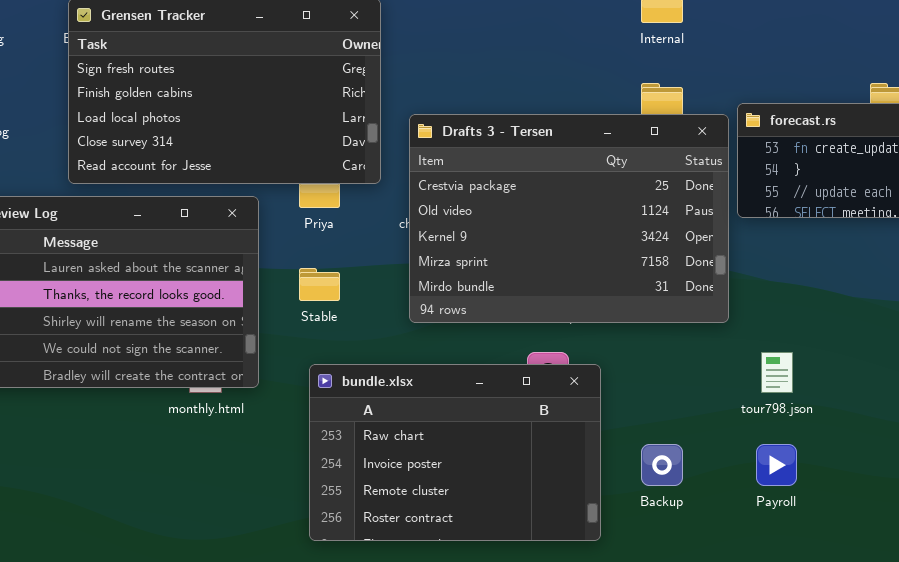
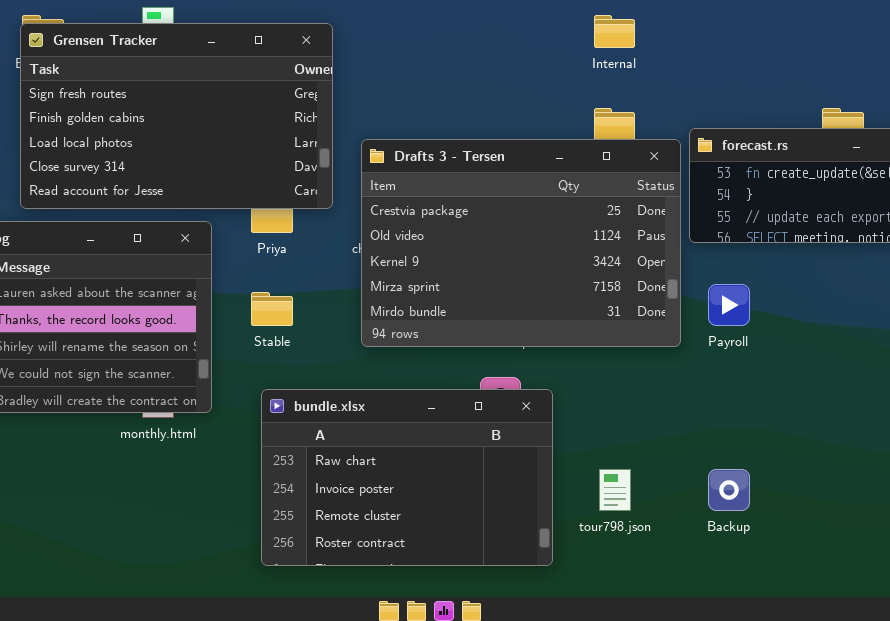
tour798.json: [761,352,793,393] -> [599,469,631,511], moved
Backup: [641,444,683,486] -> [708,469,750,511], moved
Payroll: [756,444,797,486] -> [708,284,750,326], moved

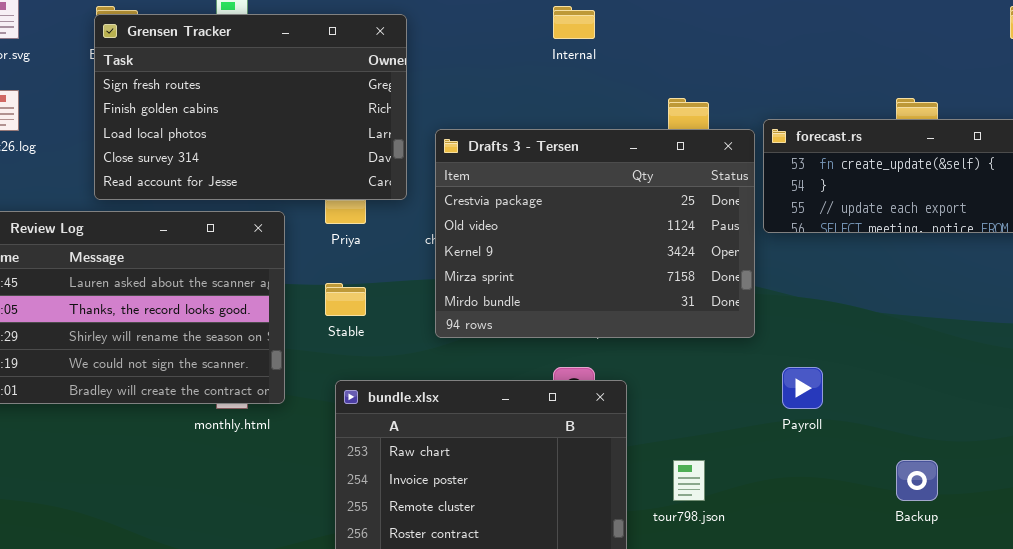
Internal: [594,15,635,48] -> [553,6,595,39], moved
Payroll: [708,284,750,326] -> [782,367,823,409], moved
Backup: [708,469,750,511] -> [896,460,938,501], moved

